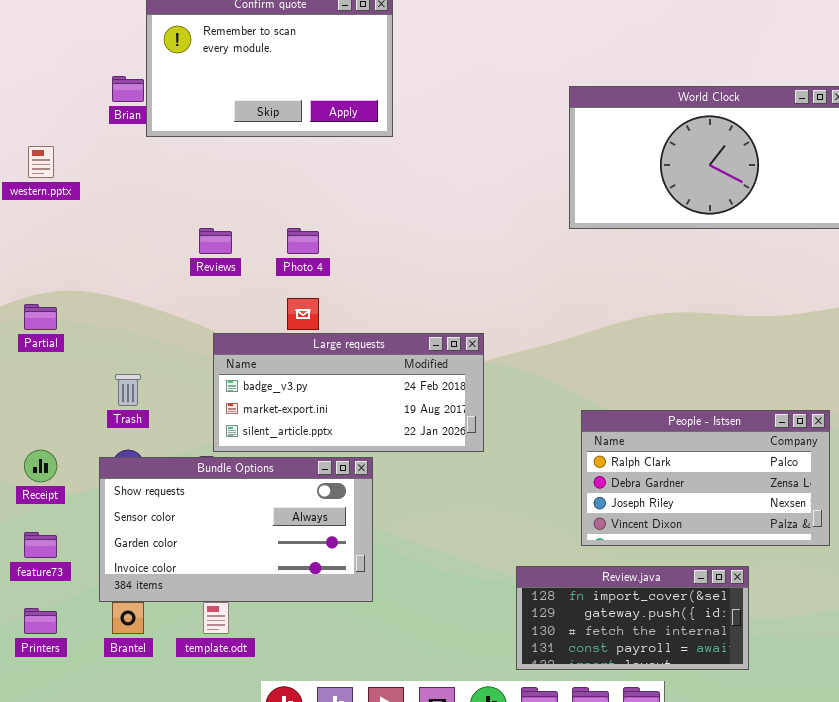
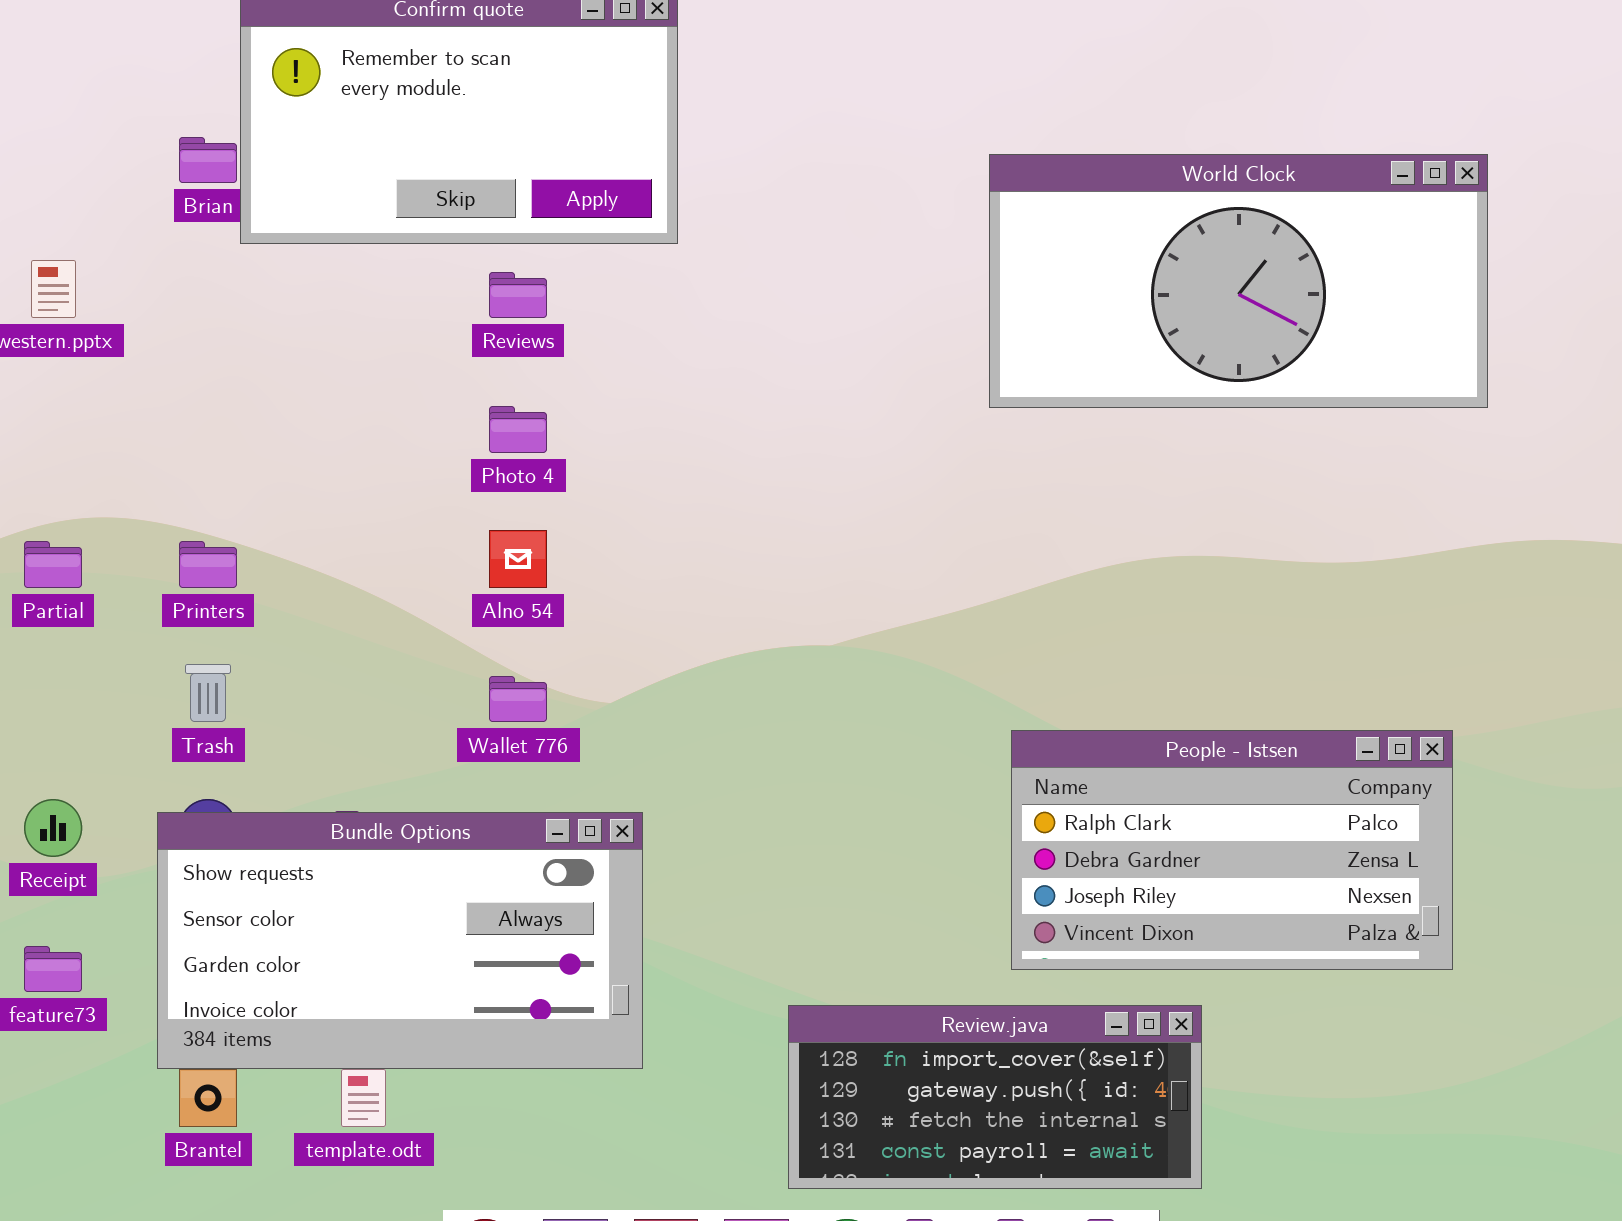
Reviews: [199,228,232,254] -> [489,272,547,318], moved
Large requests: [213,333,484,452] -> none, closed
Review.java: [516,566,749,670] -> [788,1005,1202,1189], moved
Printers: [24,608,57,634] -> [179,541,237,588], moved

